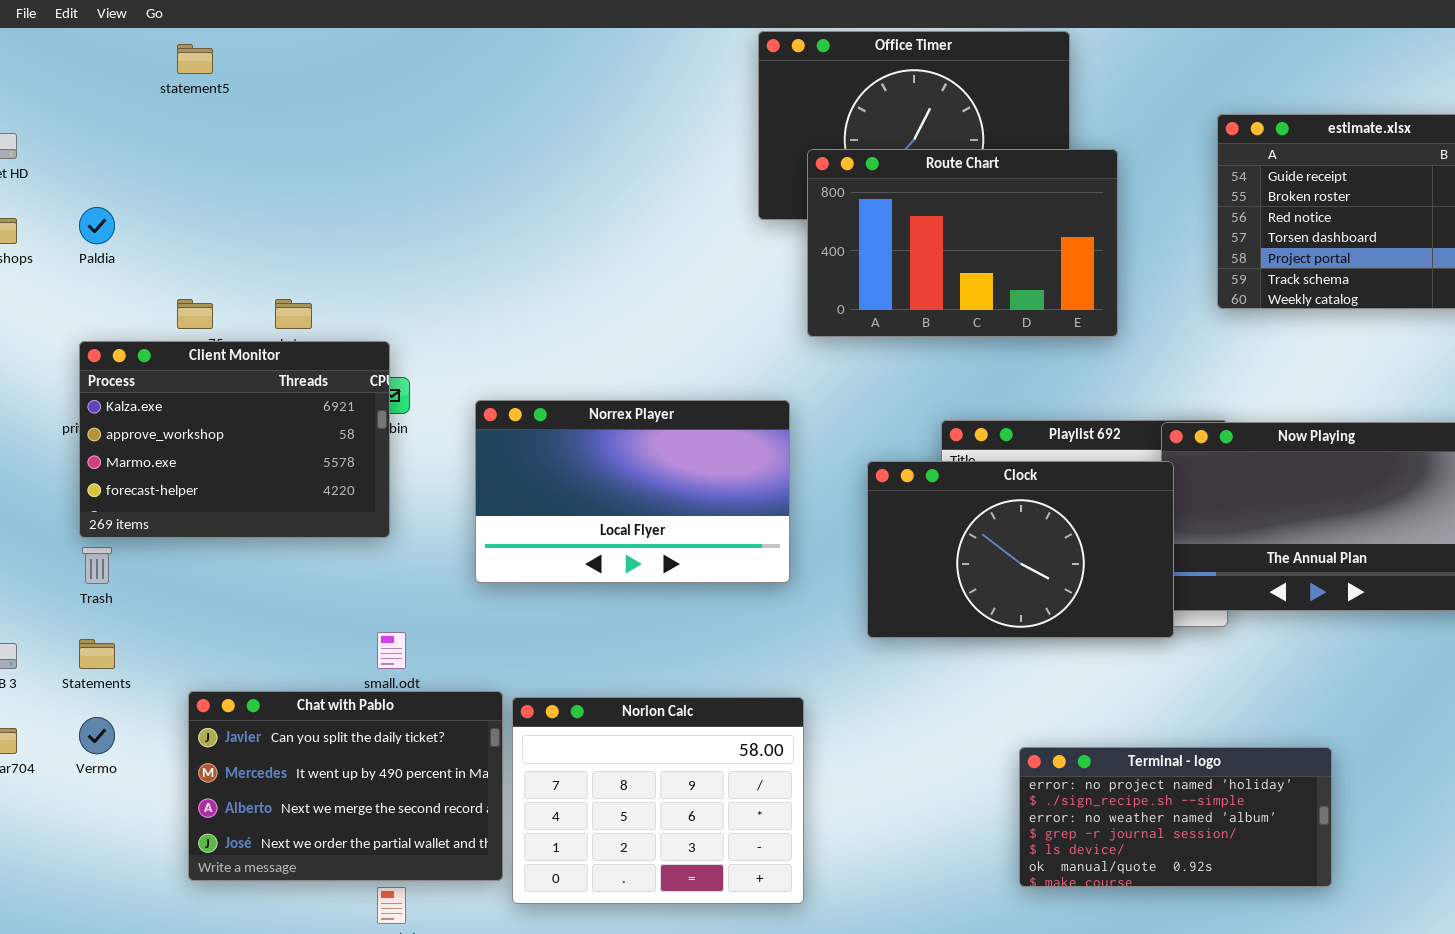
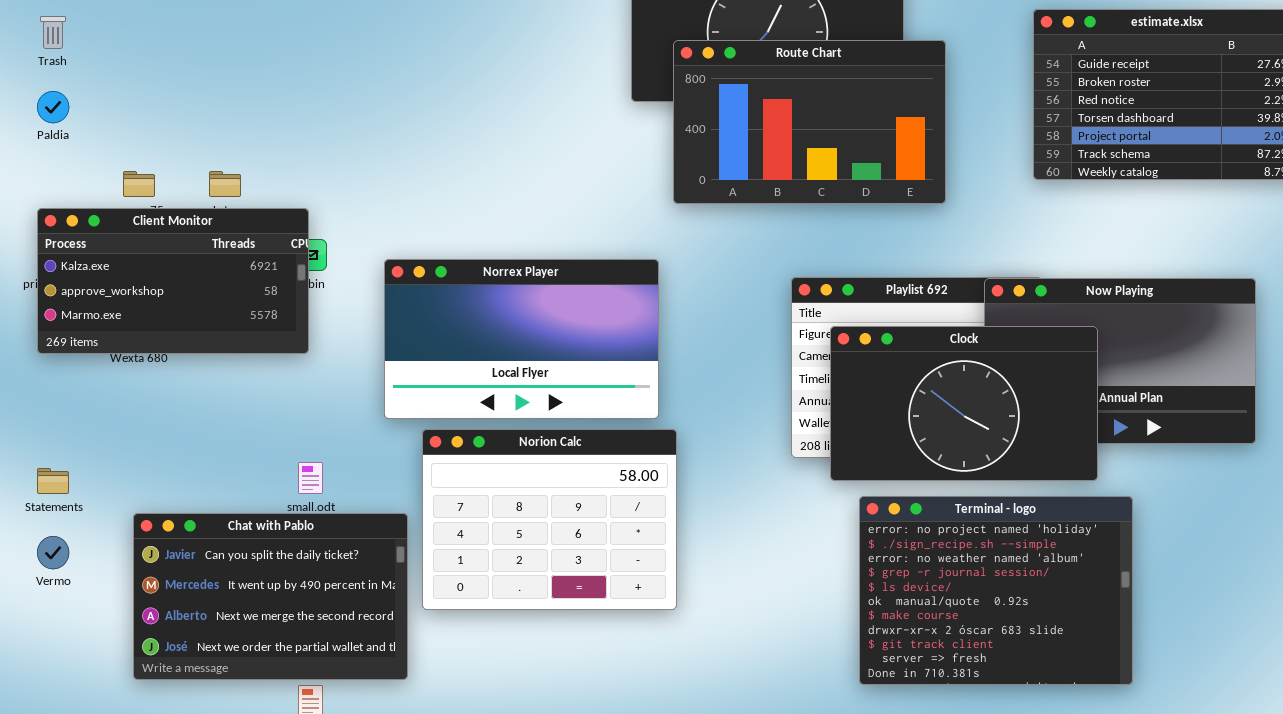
Client Monitor: [79,341,390,538] -> [37,208,309,354], resized
Clock: [867,461,1174,638] -> [830,326,1098,481], moved
Trash: [82,547,112,584] -> [40,16,66,49], moved
Norion Calc: [512,697,804,904] -> [422,429,677,610], moved
Terminal - logo: [1019,747,1332,887] -> [859,496,1133,685], resized

